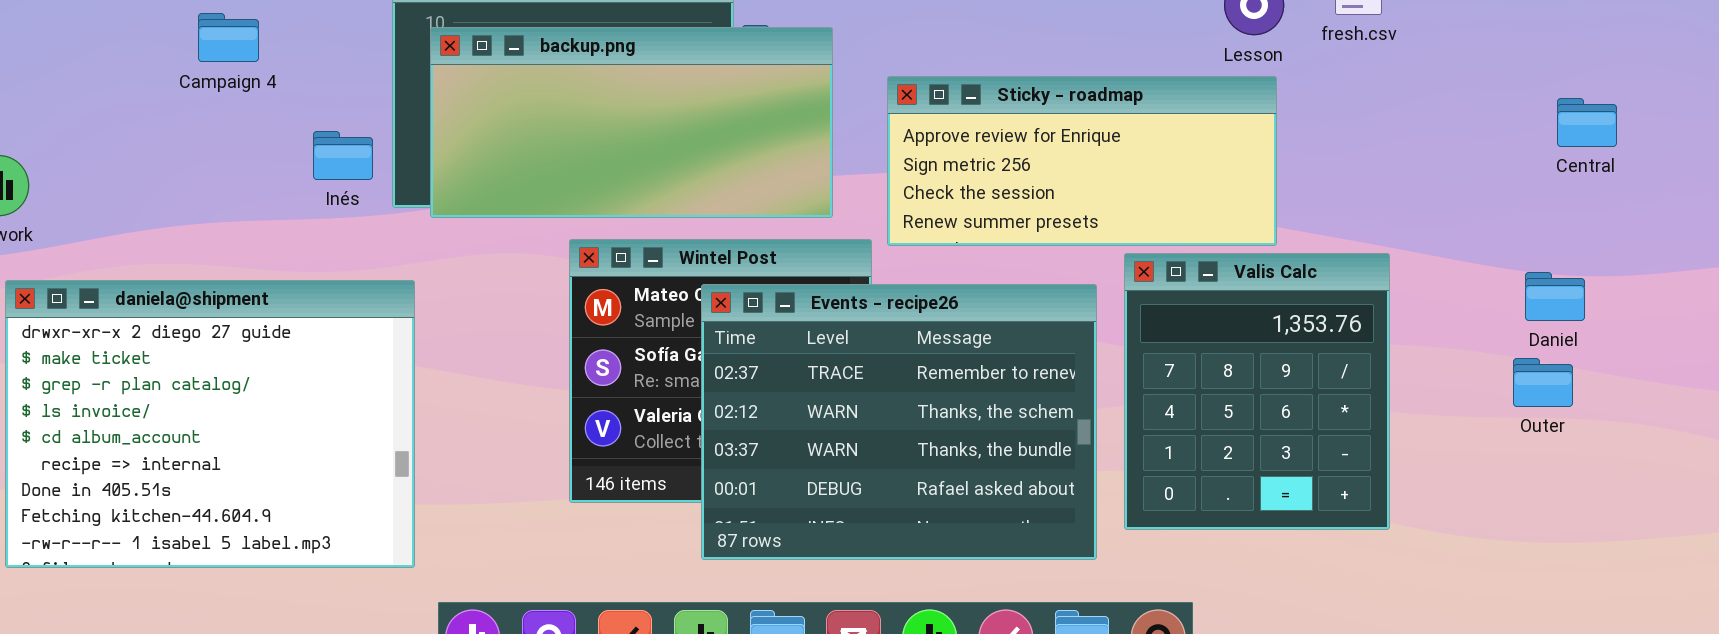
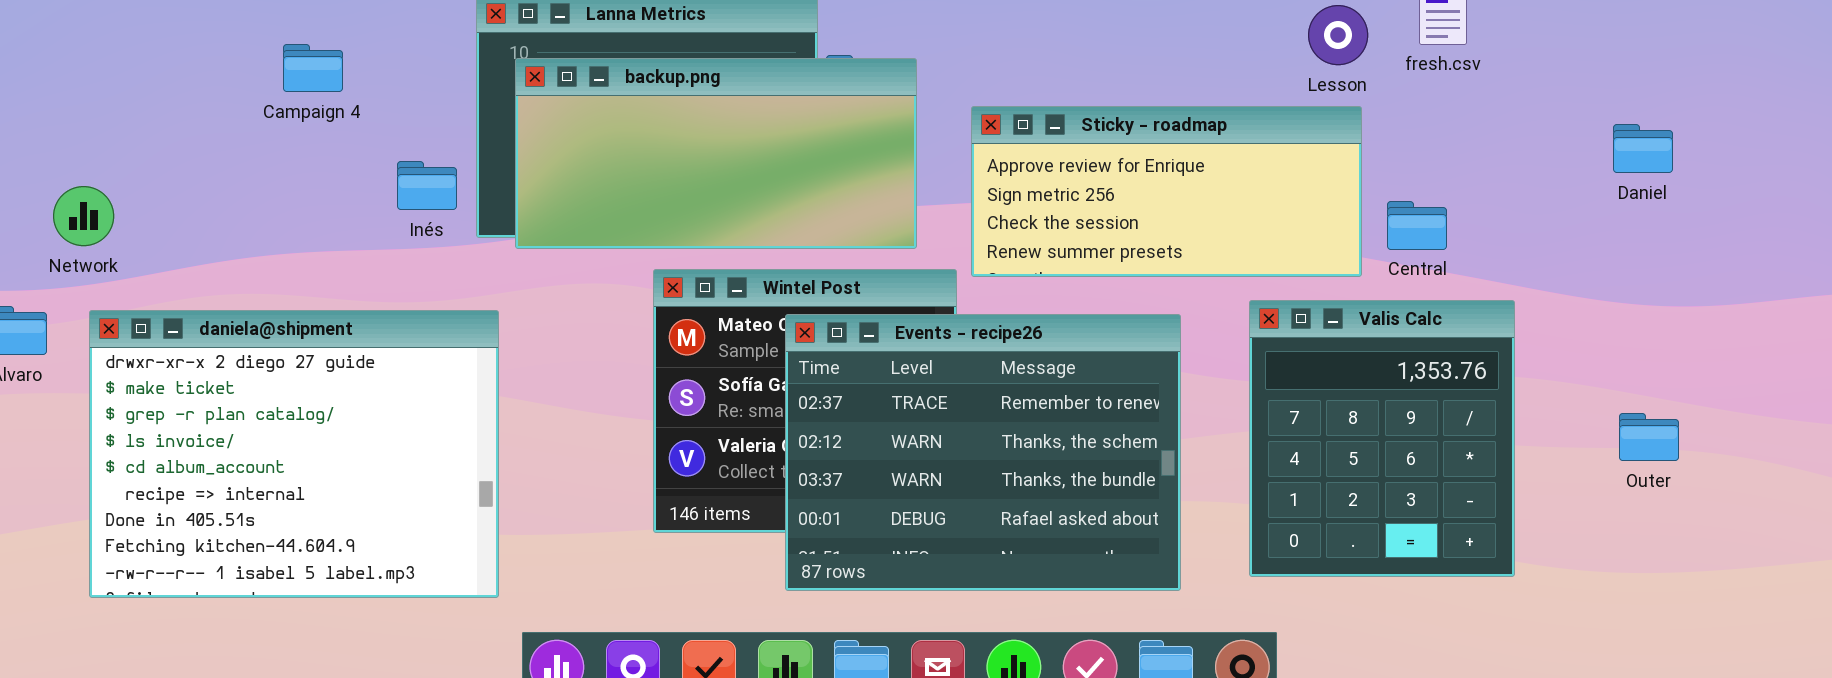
Central: [1557,98,1617,147] -> [1387,201,1447,250], moved
Valis Calc: [1124,253,1390,530] -> [1249,300,1515,577], moved
Daniel: [1525,272,1585,321] -> [1613,124,1673,173], moved
Outer: [1513,358,1573,407] -> [1619,413,1679,461], moved

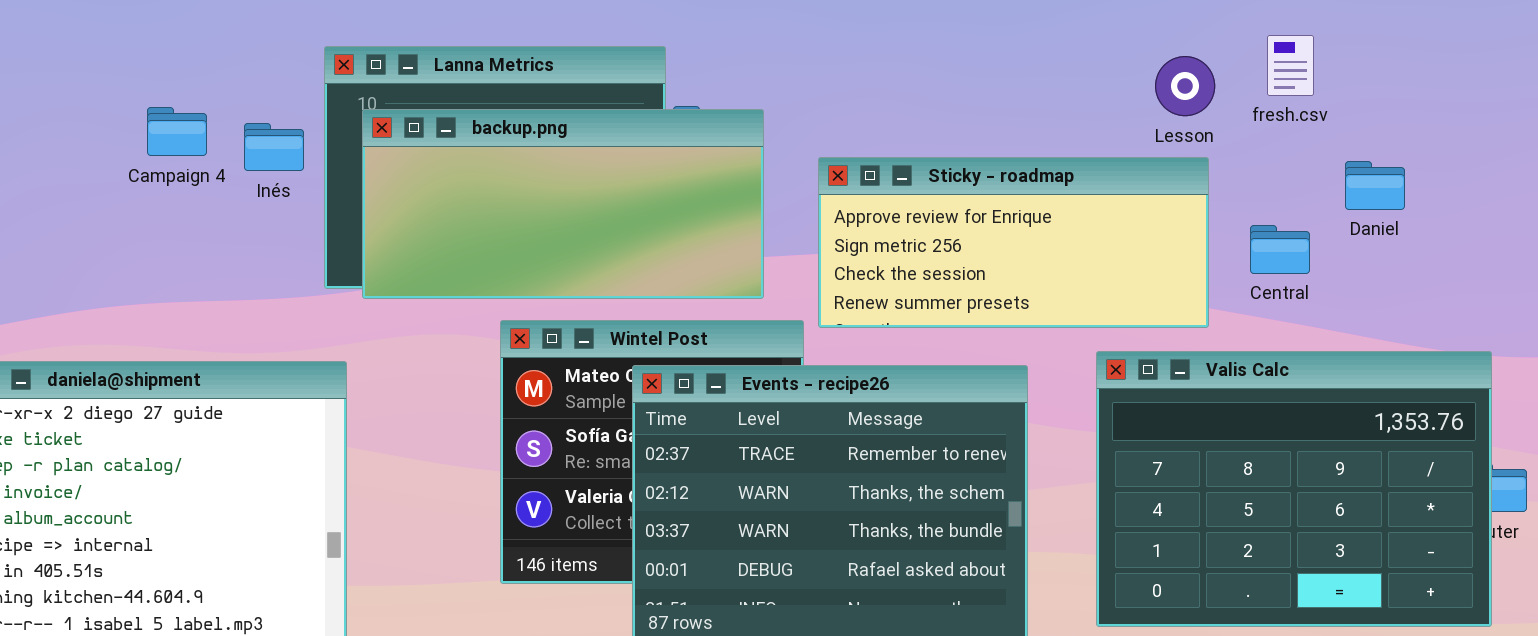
Campaign 4: [283,44,343,92] -> [147,107,207,156], moved
Daniel: [1613,124,1673,173] -> [1345,161,1405,210], moved
Inés: [397,161,457,210] -> [244,123,304,171], moved
Central: [1387,201,1447,250] -> [1250,225,1310,274], moved
Valis Calc: [1249,300,1515,577] -> [1096,351,1492,627], resized

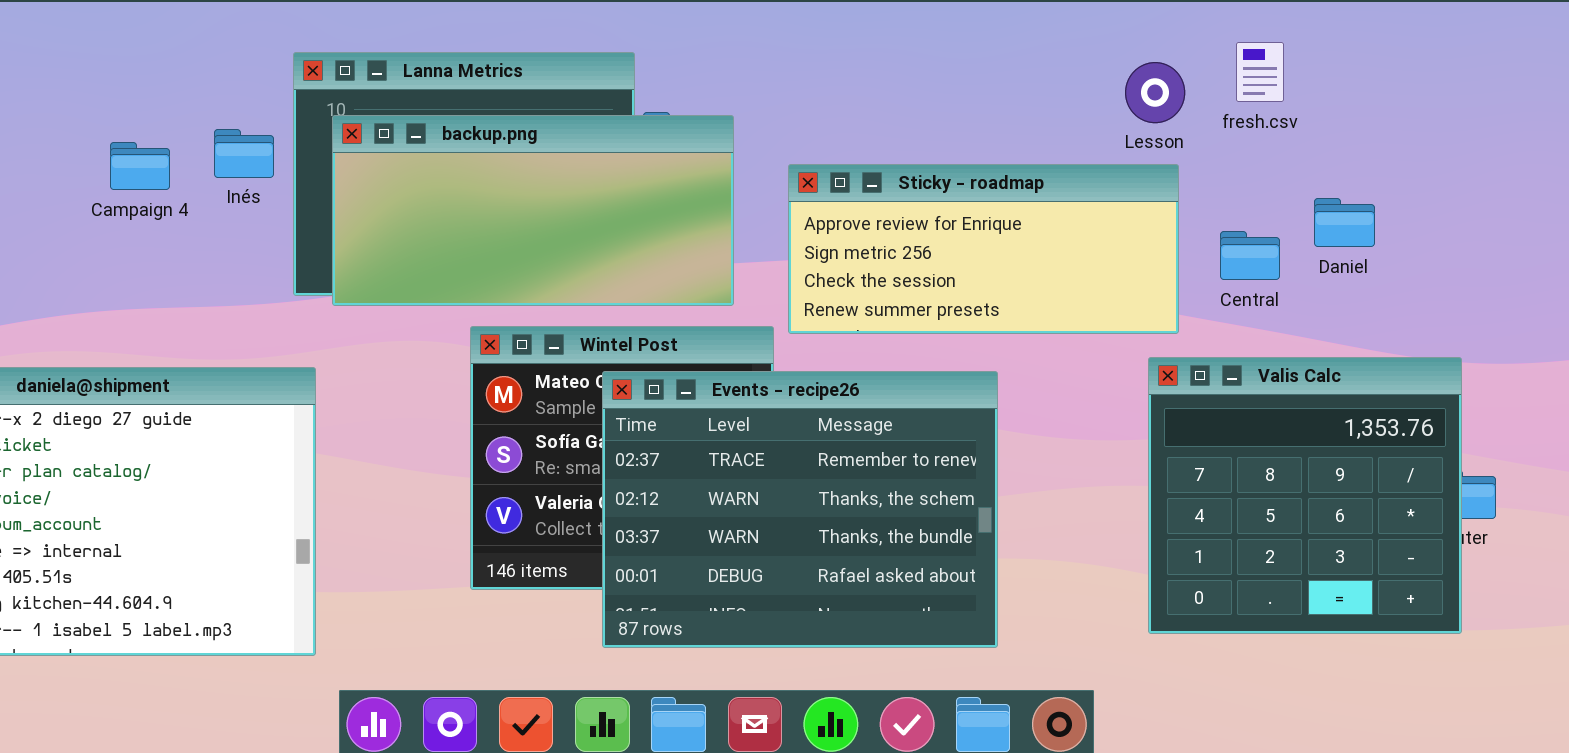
Campaign 4: [147,107,207,156] -> [110,142,170,190], moved
Daniel: [1345,161,1405,210] -> [1314,198,1375,247], moved
Valis Calc: [1096,351,1492,627] -> [1148,357,1462,634], resized

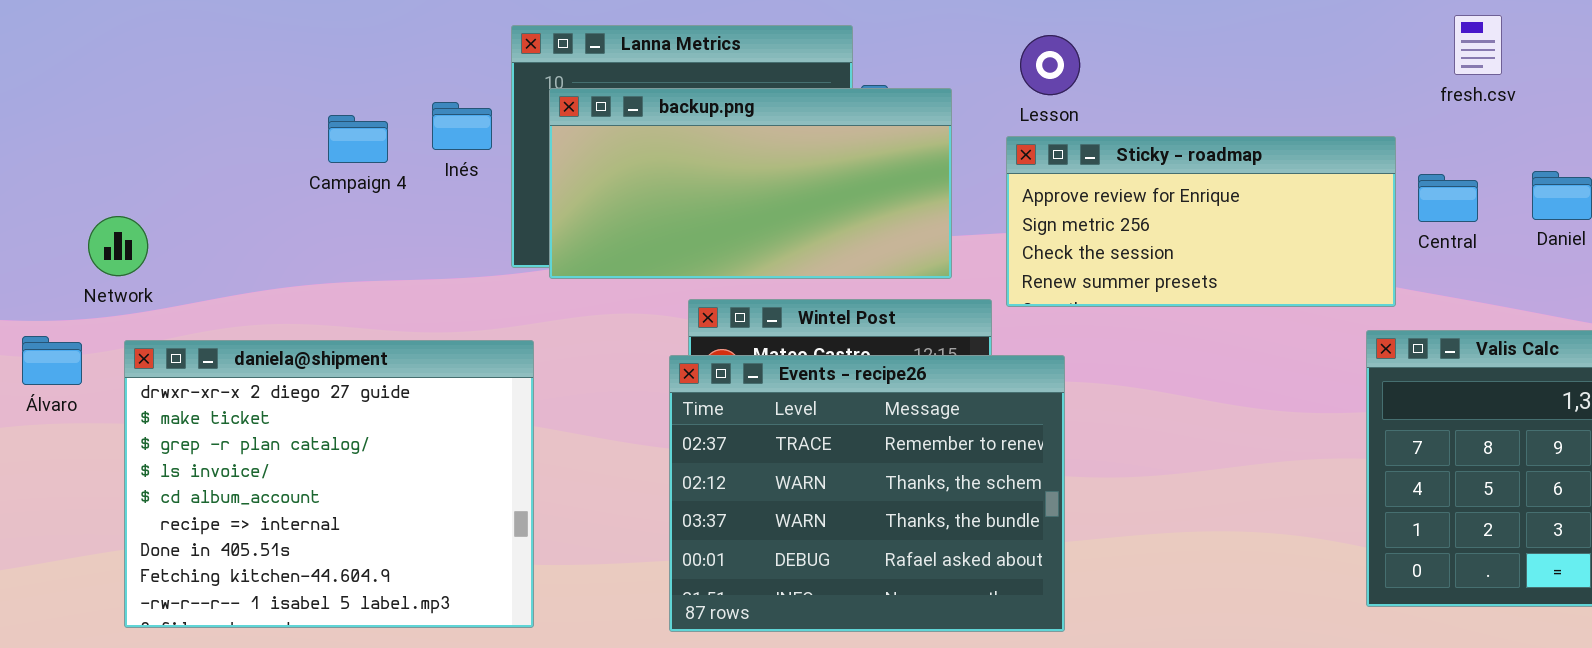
Lesson: [1125,62,1185,123] -> [1020,35,1080,95], moved
Central: [1220,231,1280,280] -> [1418,174,1478,222], moved
Events - recipe26: [602,371,998,648] -> [669,355,1065,632], moved

